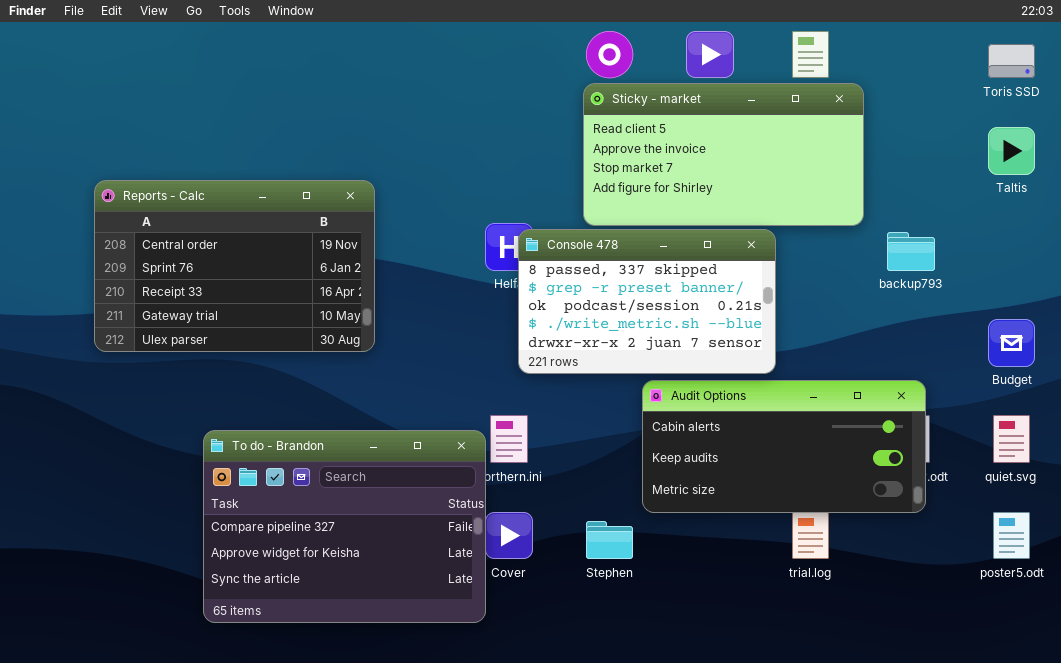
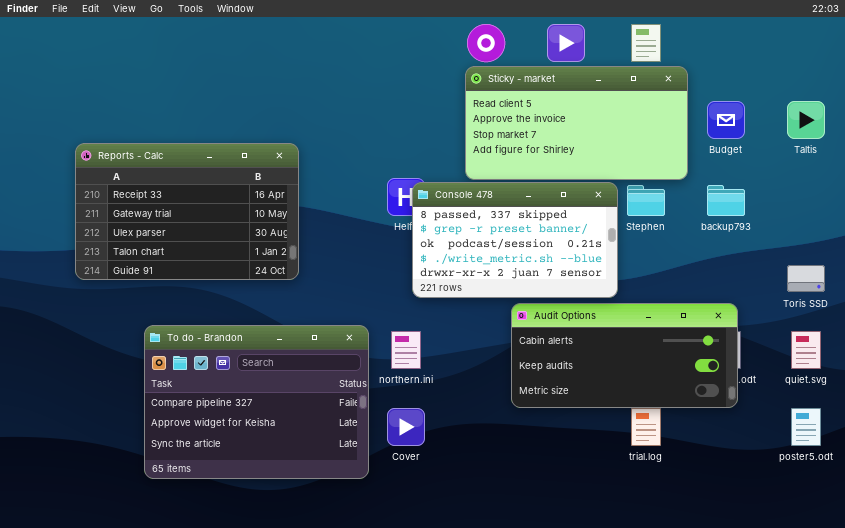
Toris SSD: [988,44,1035,78] -> [787,265,825,292], moved
Reports - Calc: [94,180,375,352] -> [75,143,299,280], scrolled down 2 rows
Budget: [988,319,1035,367] -> [707,101,745,139], moved
To do - Brandon: [203,430,486,623] -> [144,325,369,479], moved
Stephen: [586,521,633,559] -> [627,185,665,216], moved

